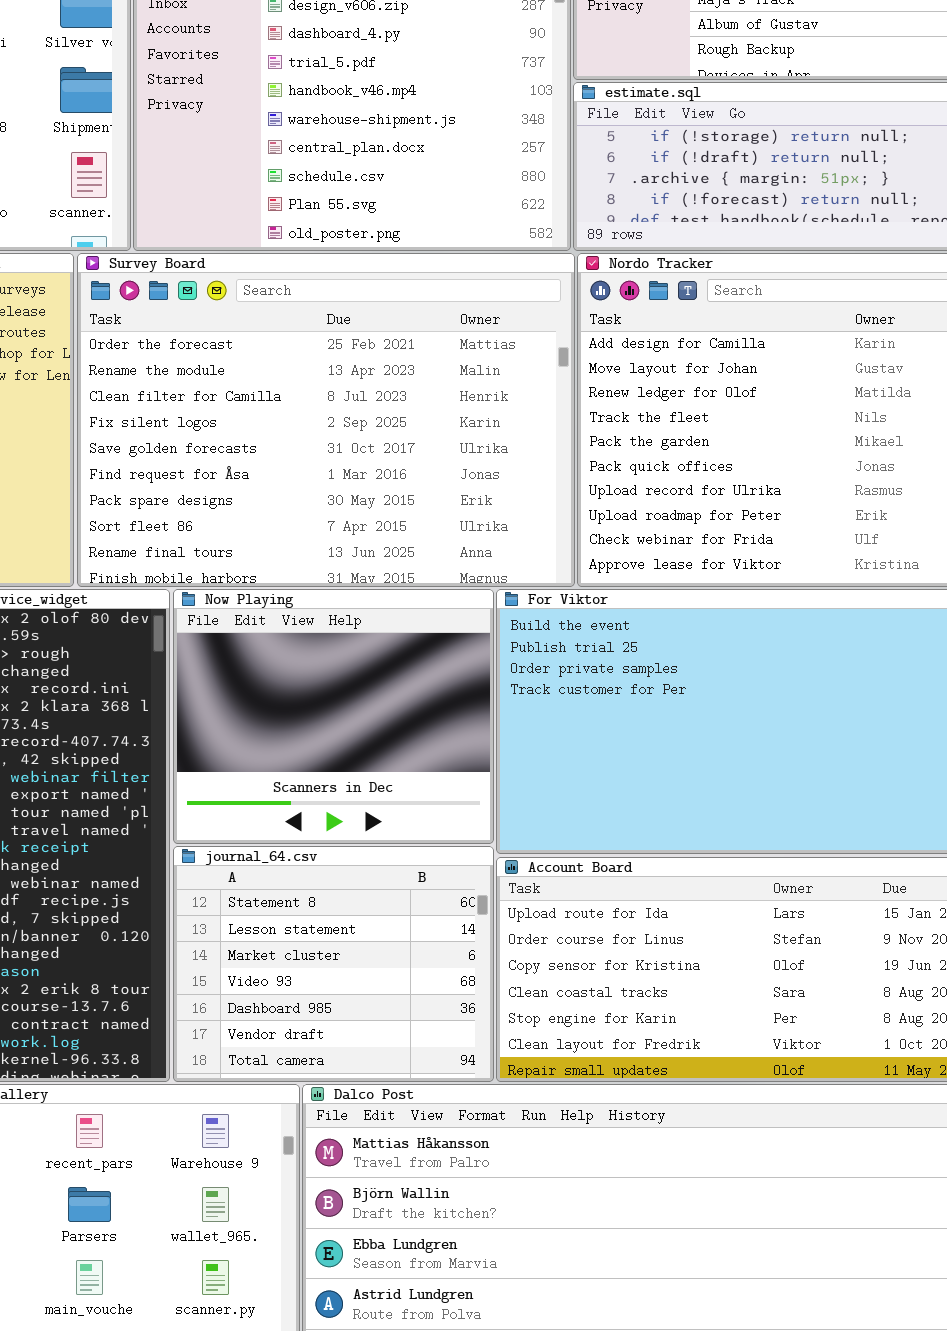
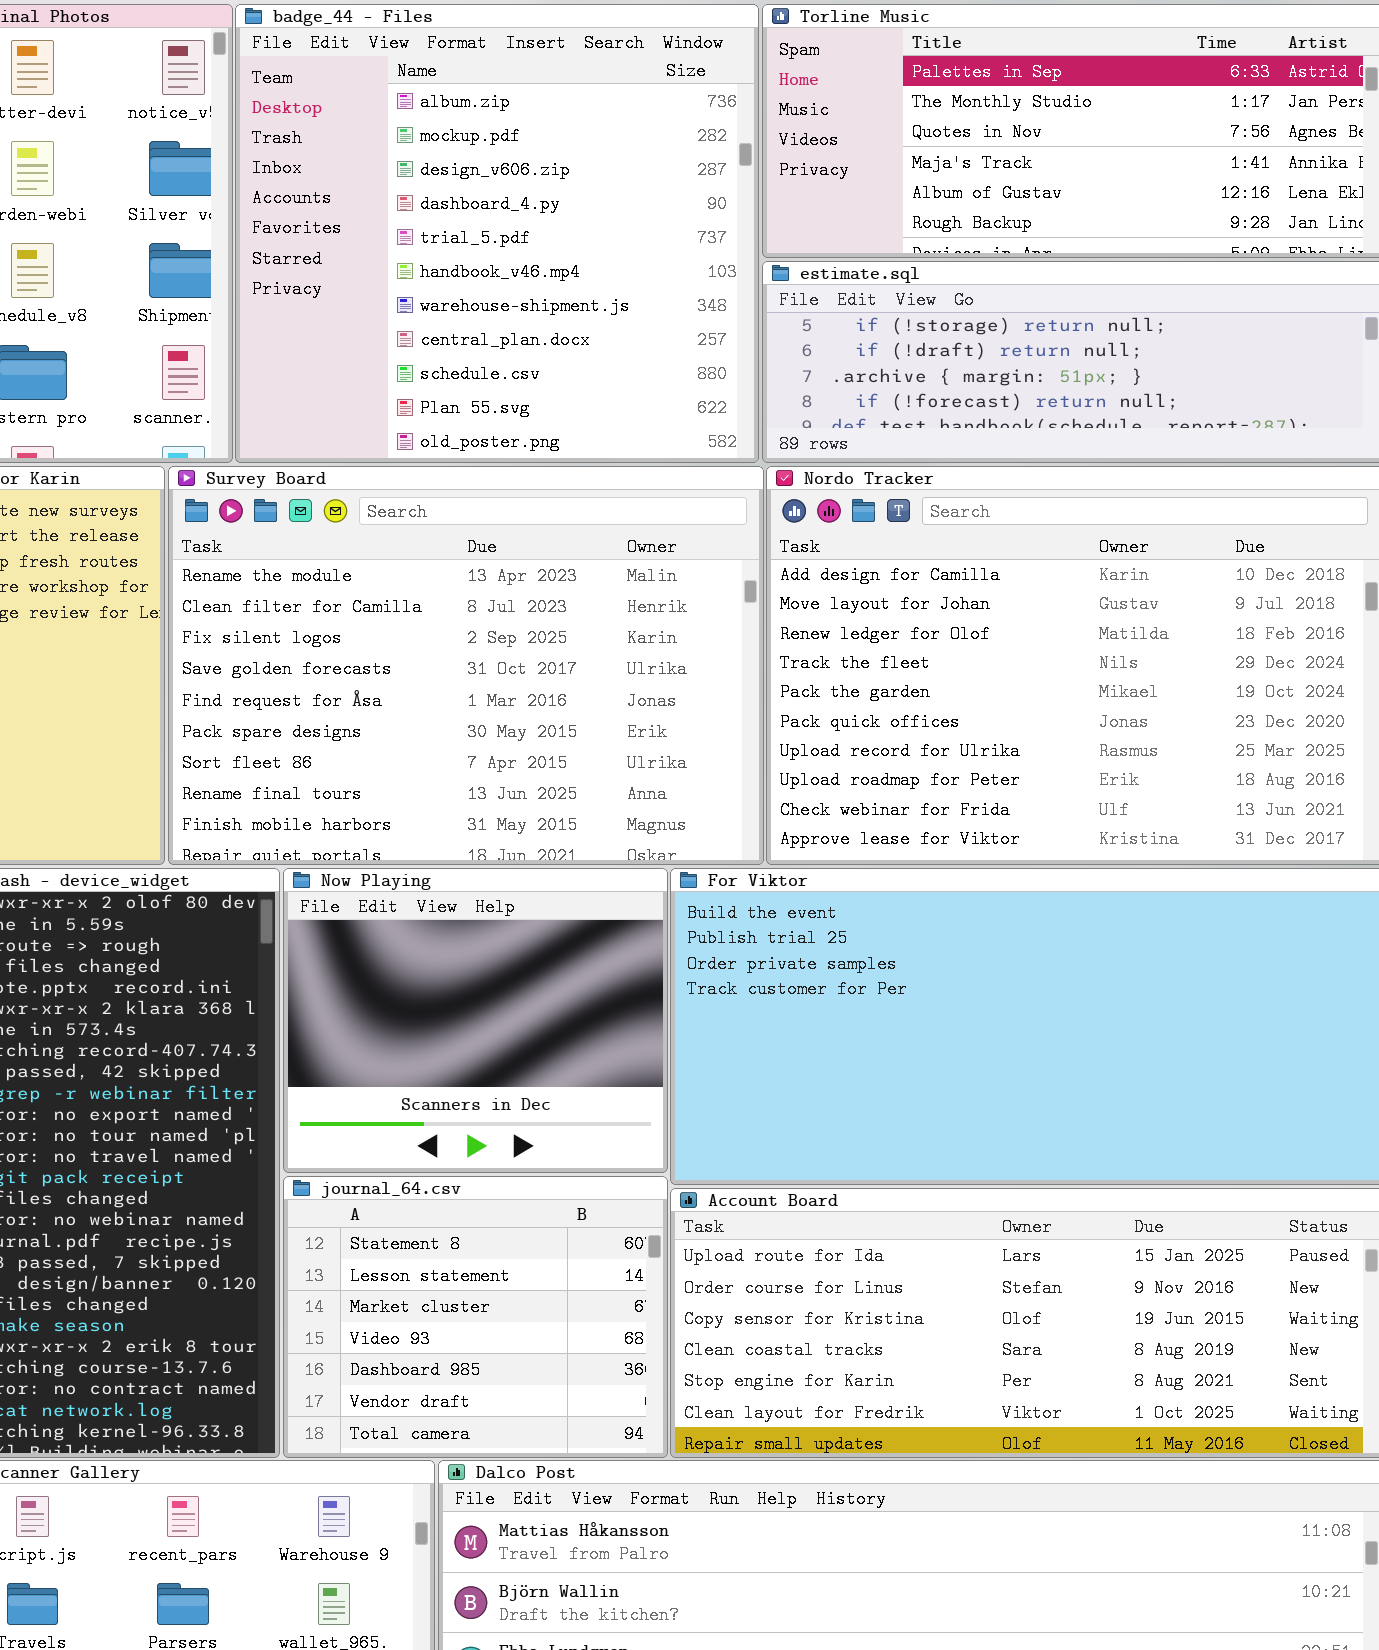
Survey Board: [77,253,575,587] -> [168,466,764,865], scrolled down 1 row

